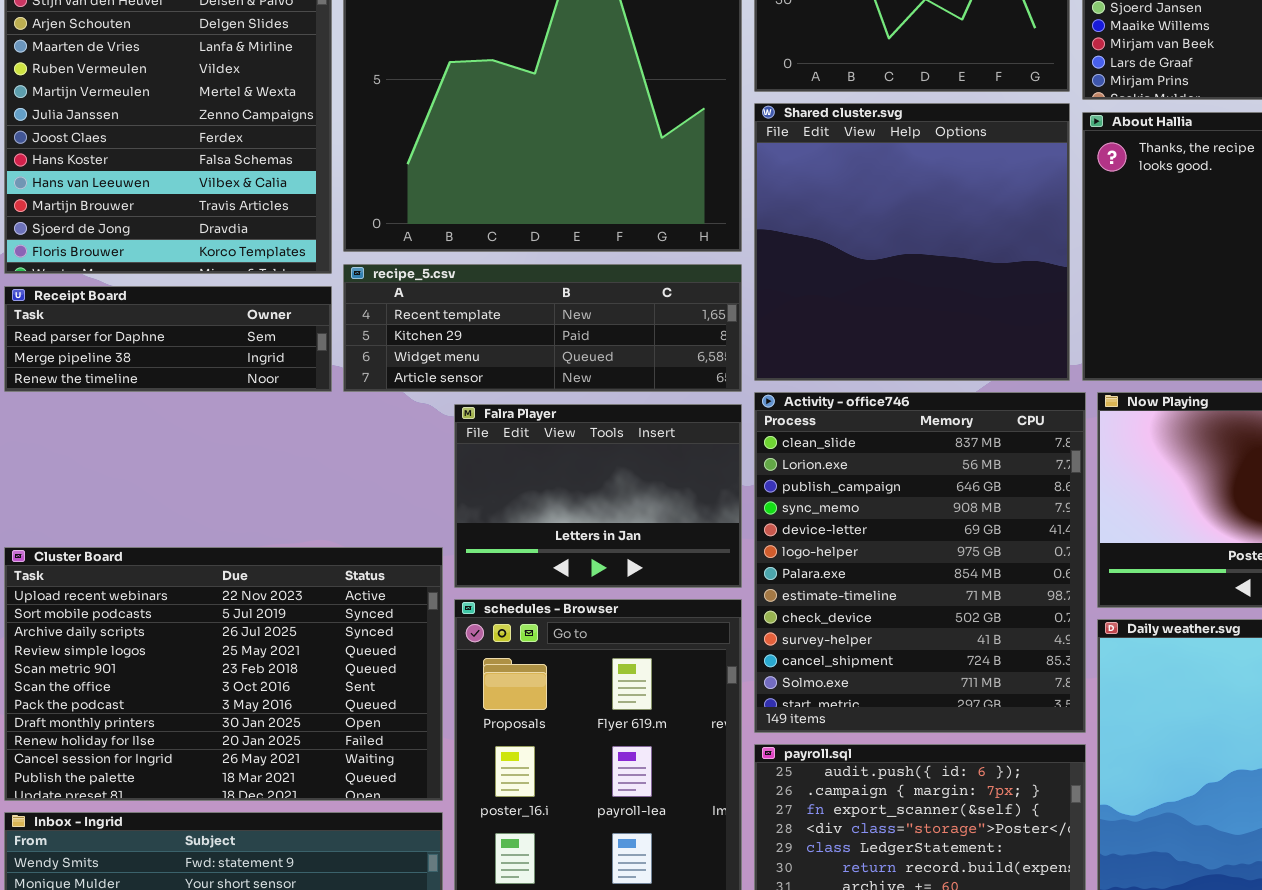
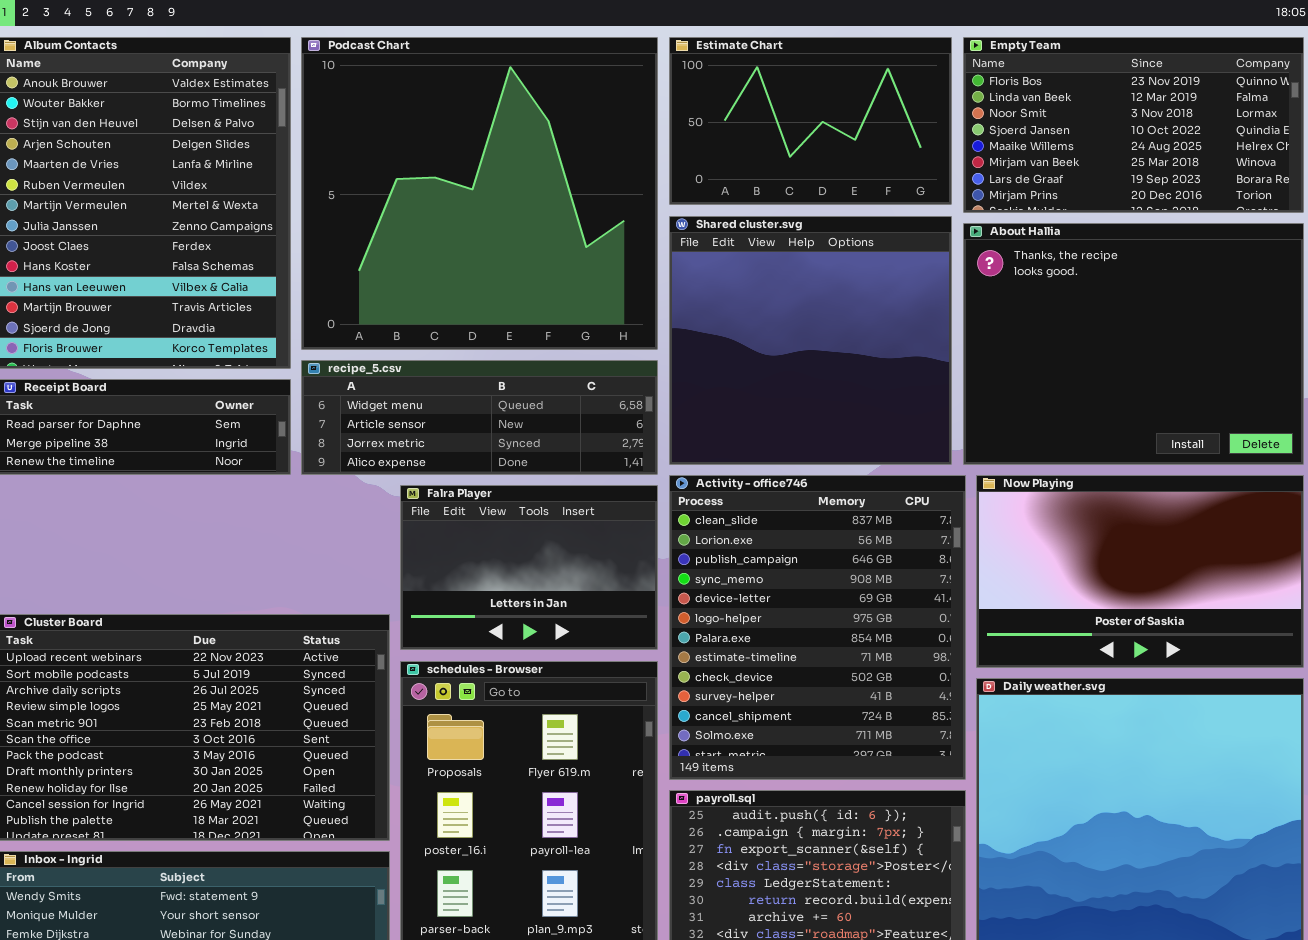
recipe_5.csv: [343,264,742,392] -> [301,360,658,475], scrolled down 2 rows

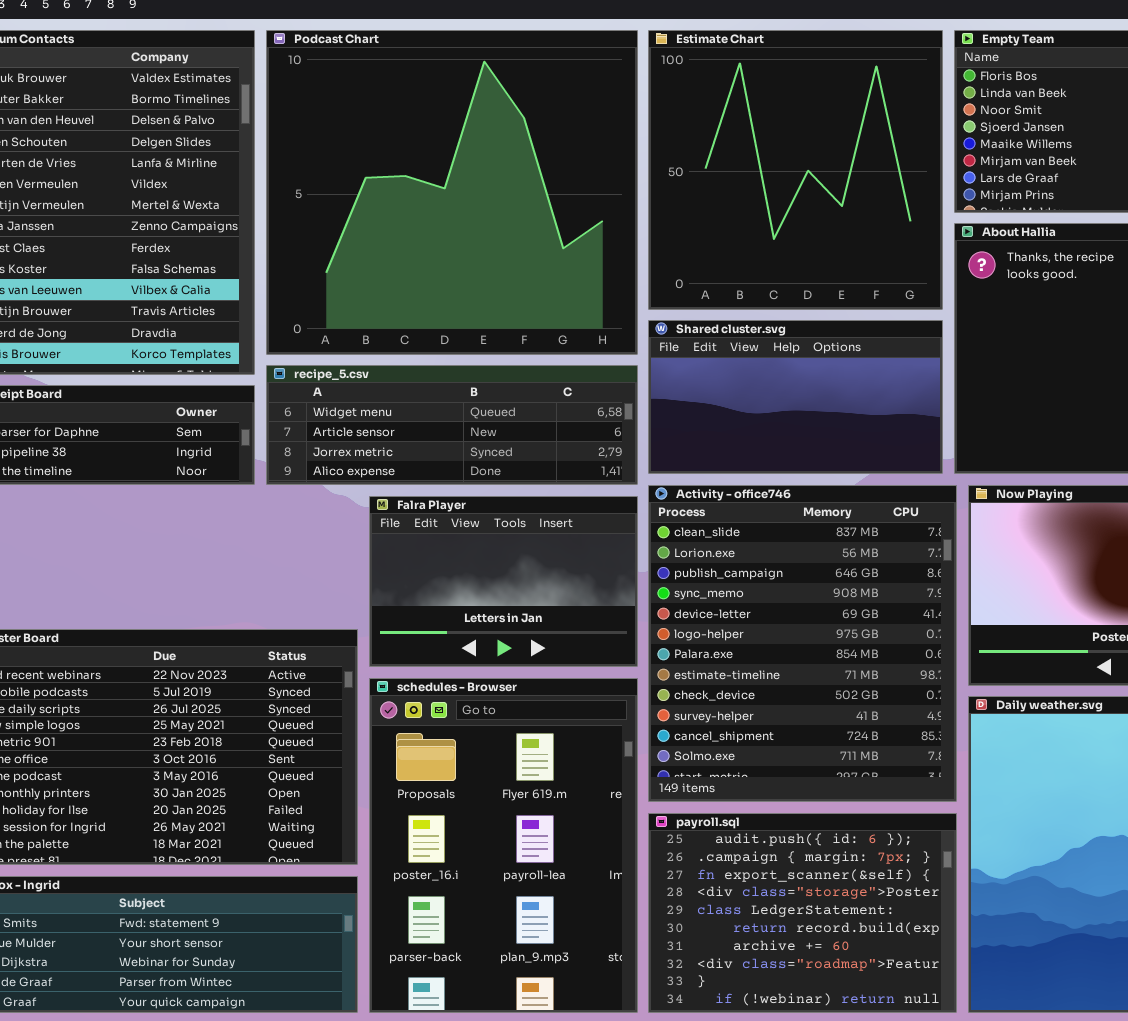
Estimate Chart: [669,37,952,205] -> [648,30,943,310], resized
Shared cluster.svg: [669,216,952,465] -> [648,320,943,474], resized

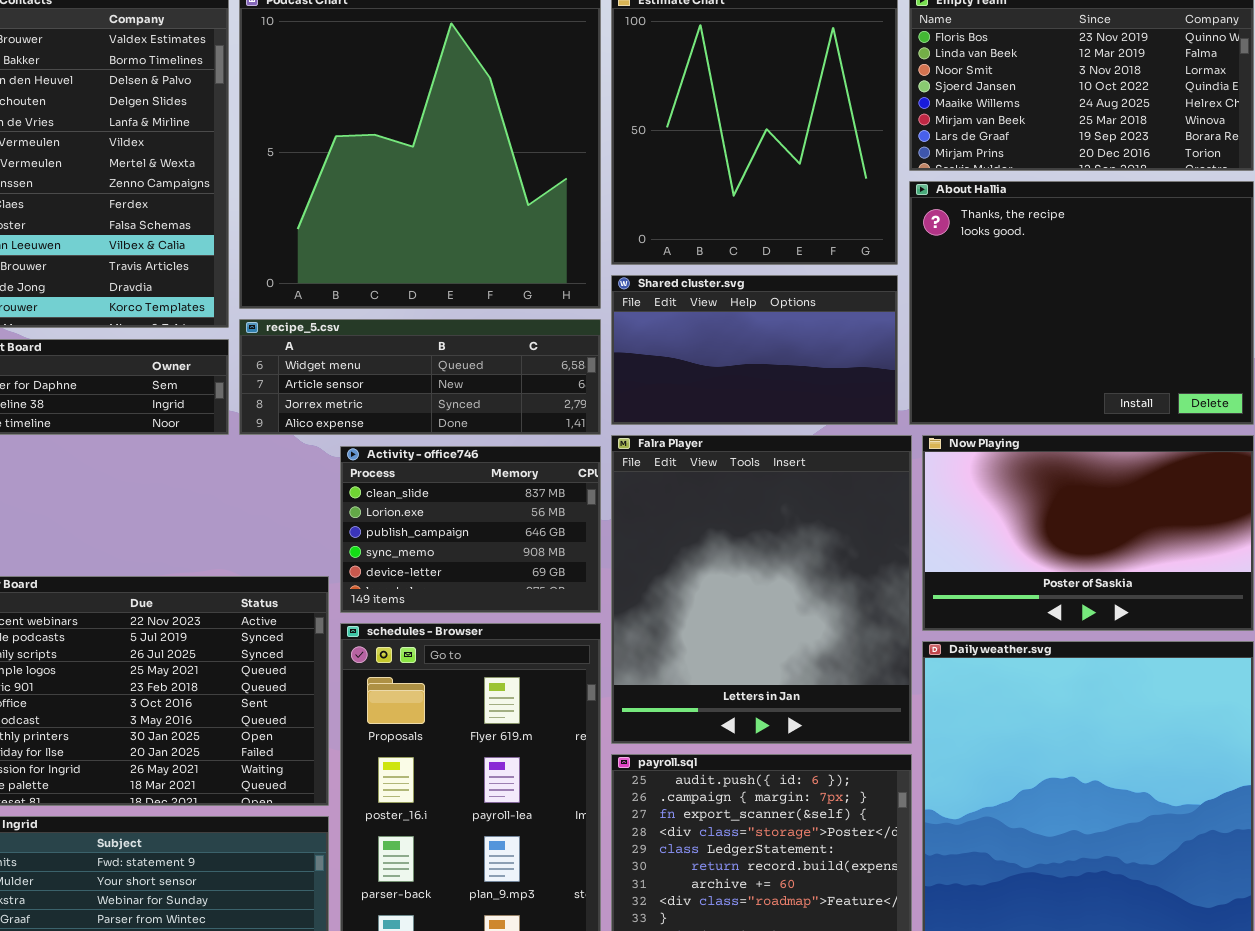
Activity - office746: [648,485,957,802] -> [340,446,601,613], moved, resized
Falra Player: [369,496,638,667] -> [611,435,912,744], moved, resized

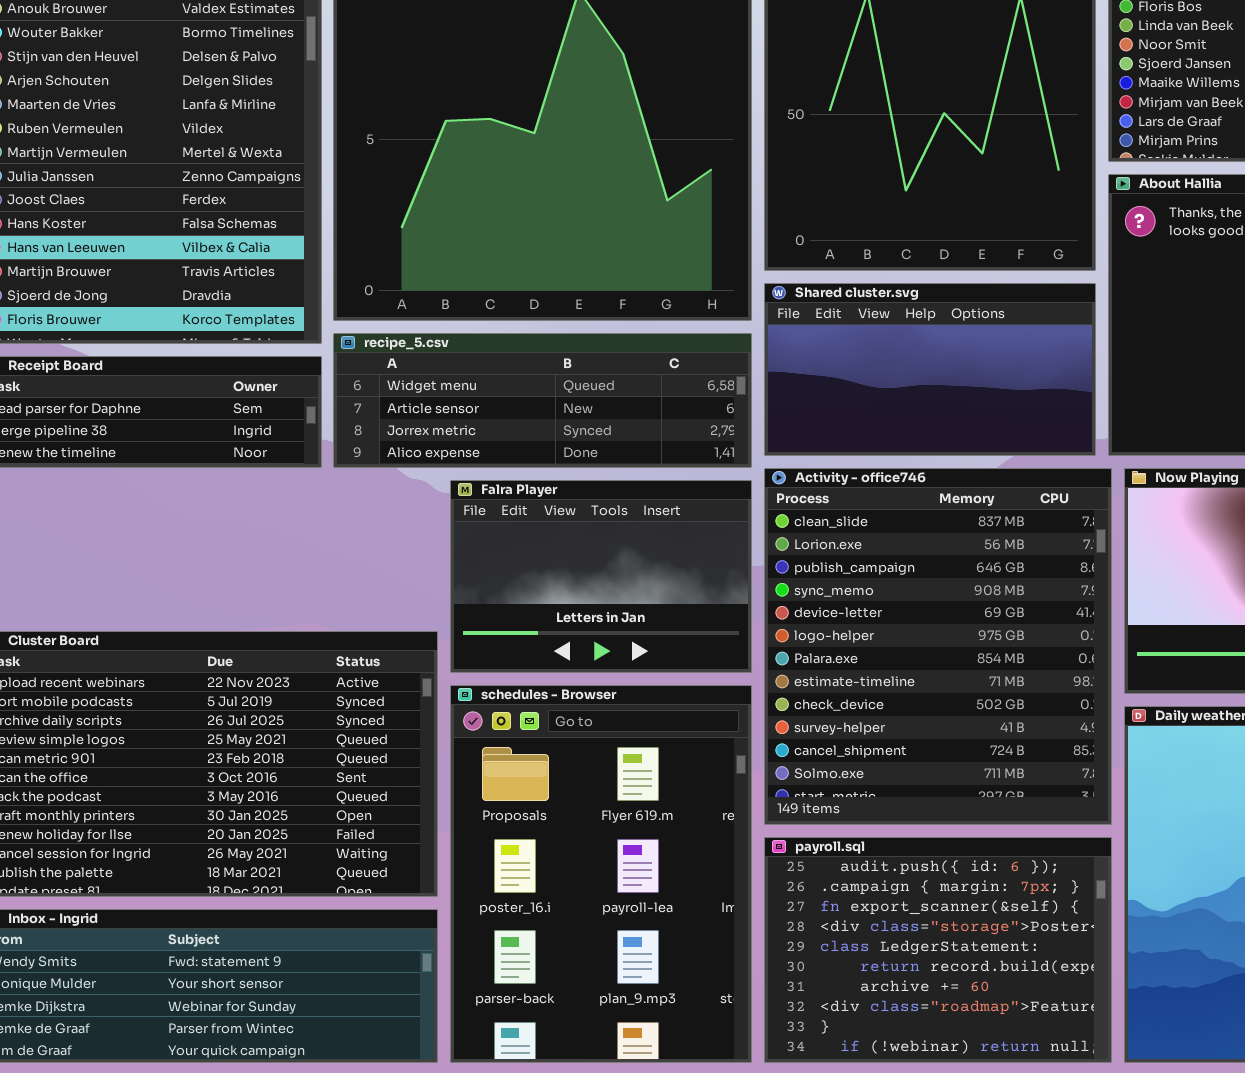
Falra Player: [611,435,912,744] -> [450,480,752,673], moved, resized
Activity - office746: [340,446,601,613] -> [764,468,1112,825], moved, resized

